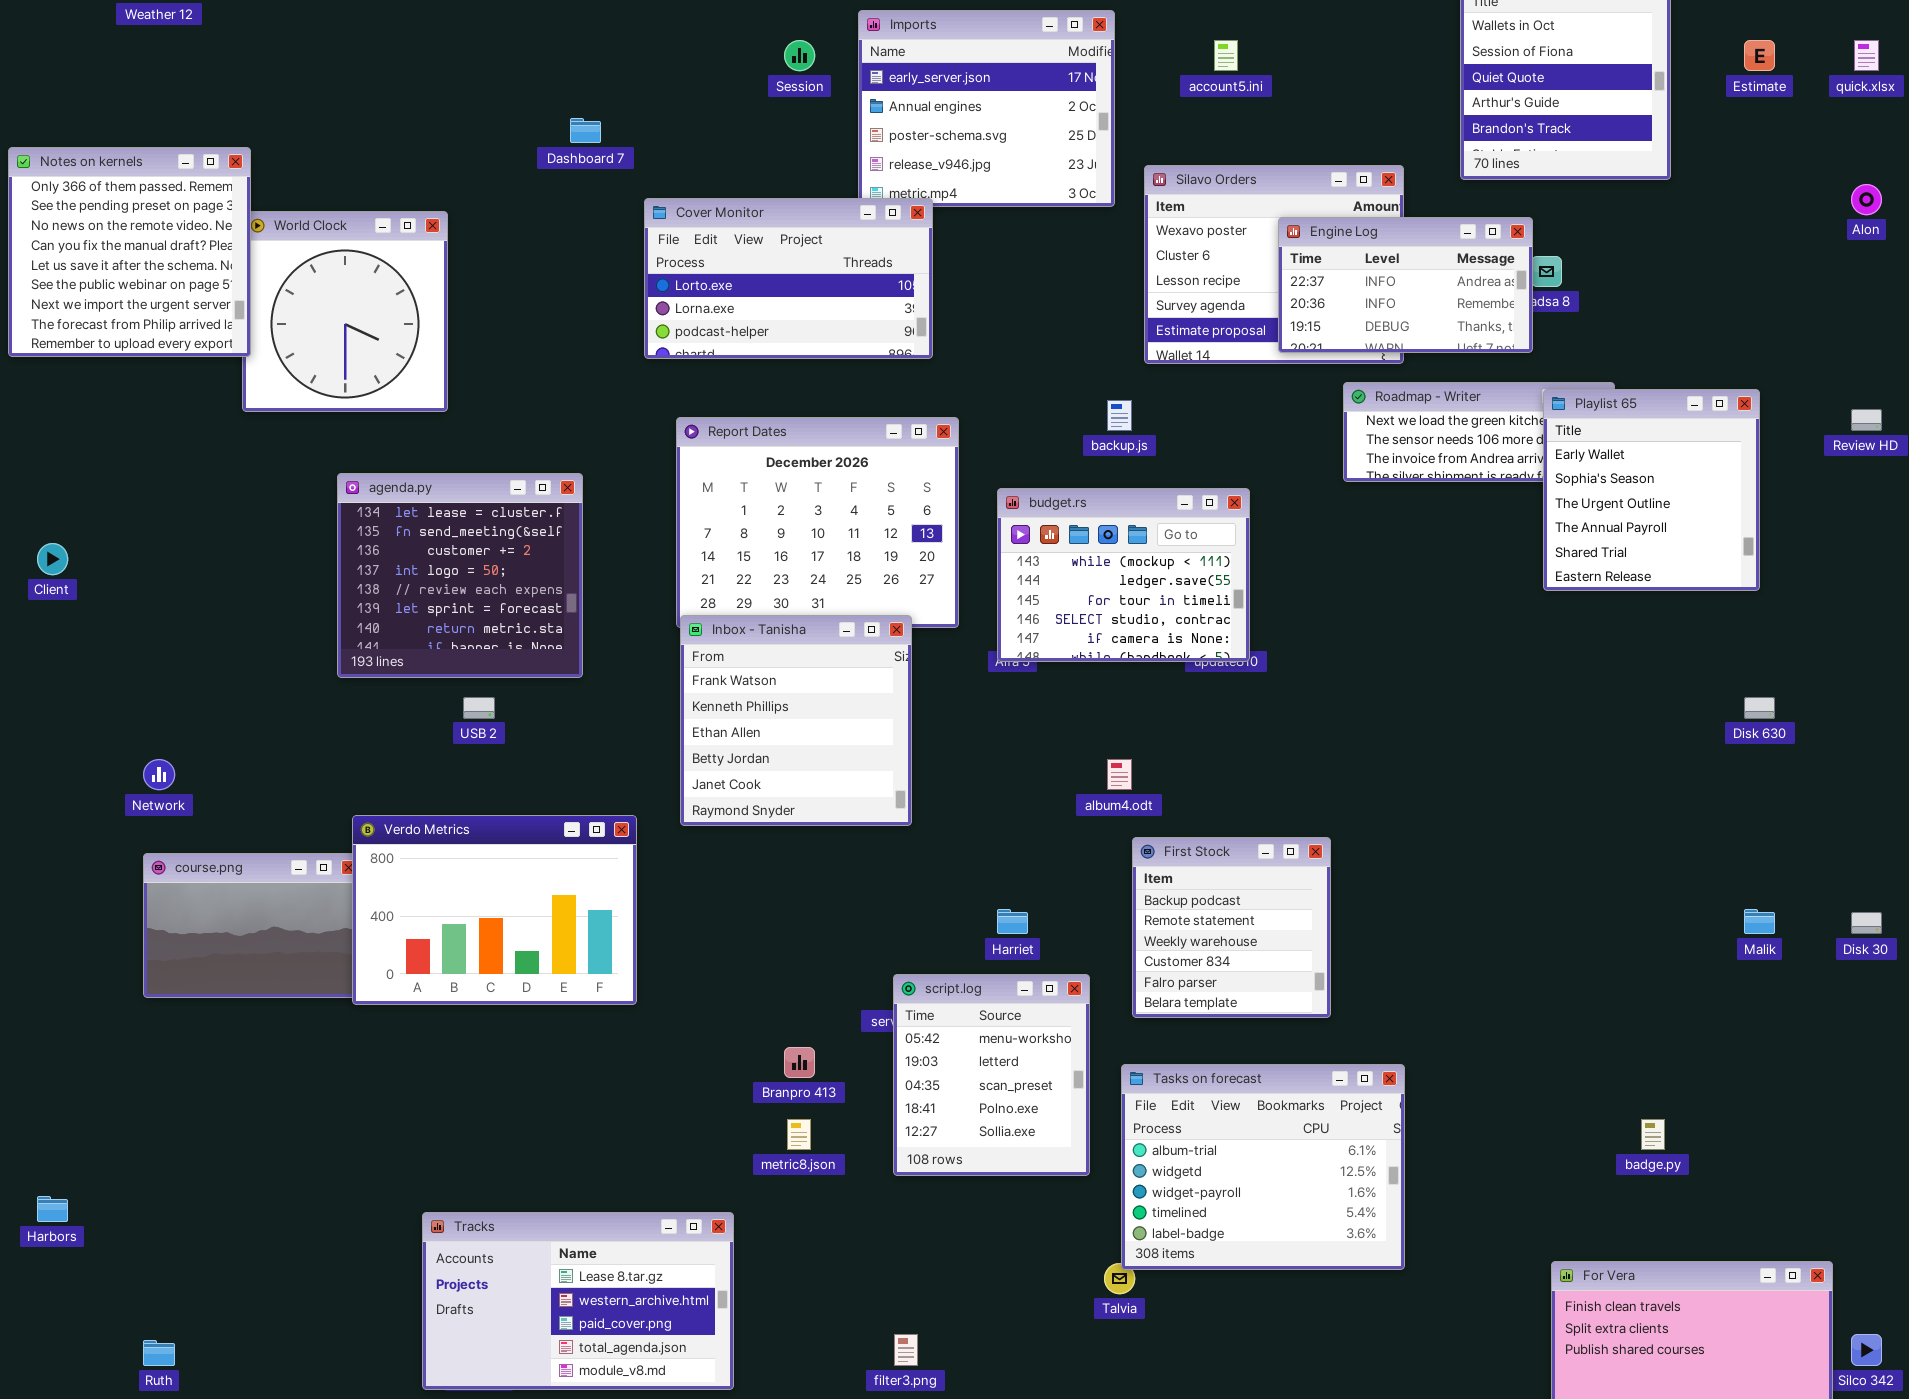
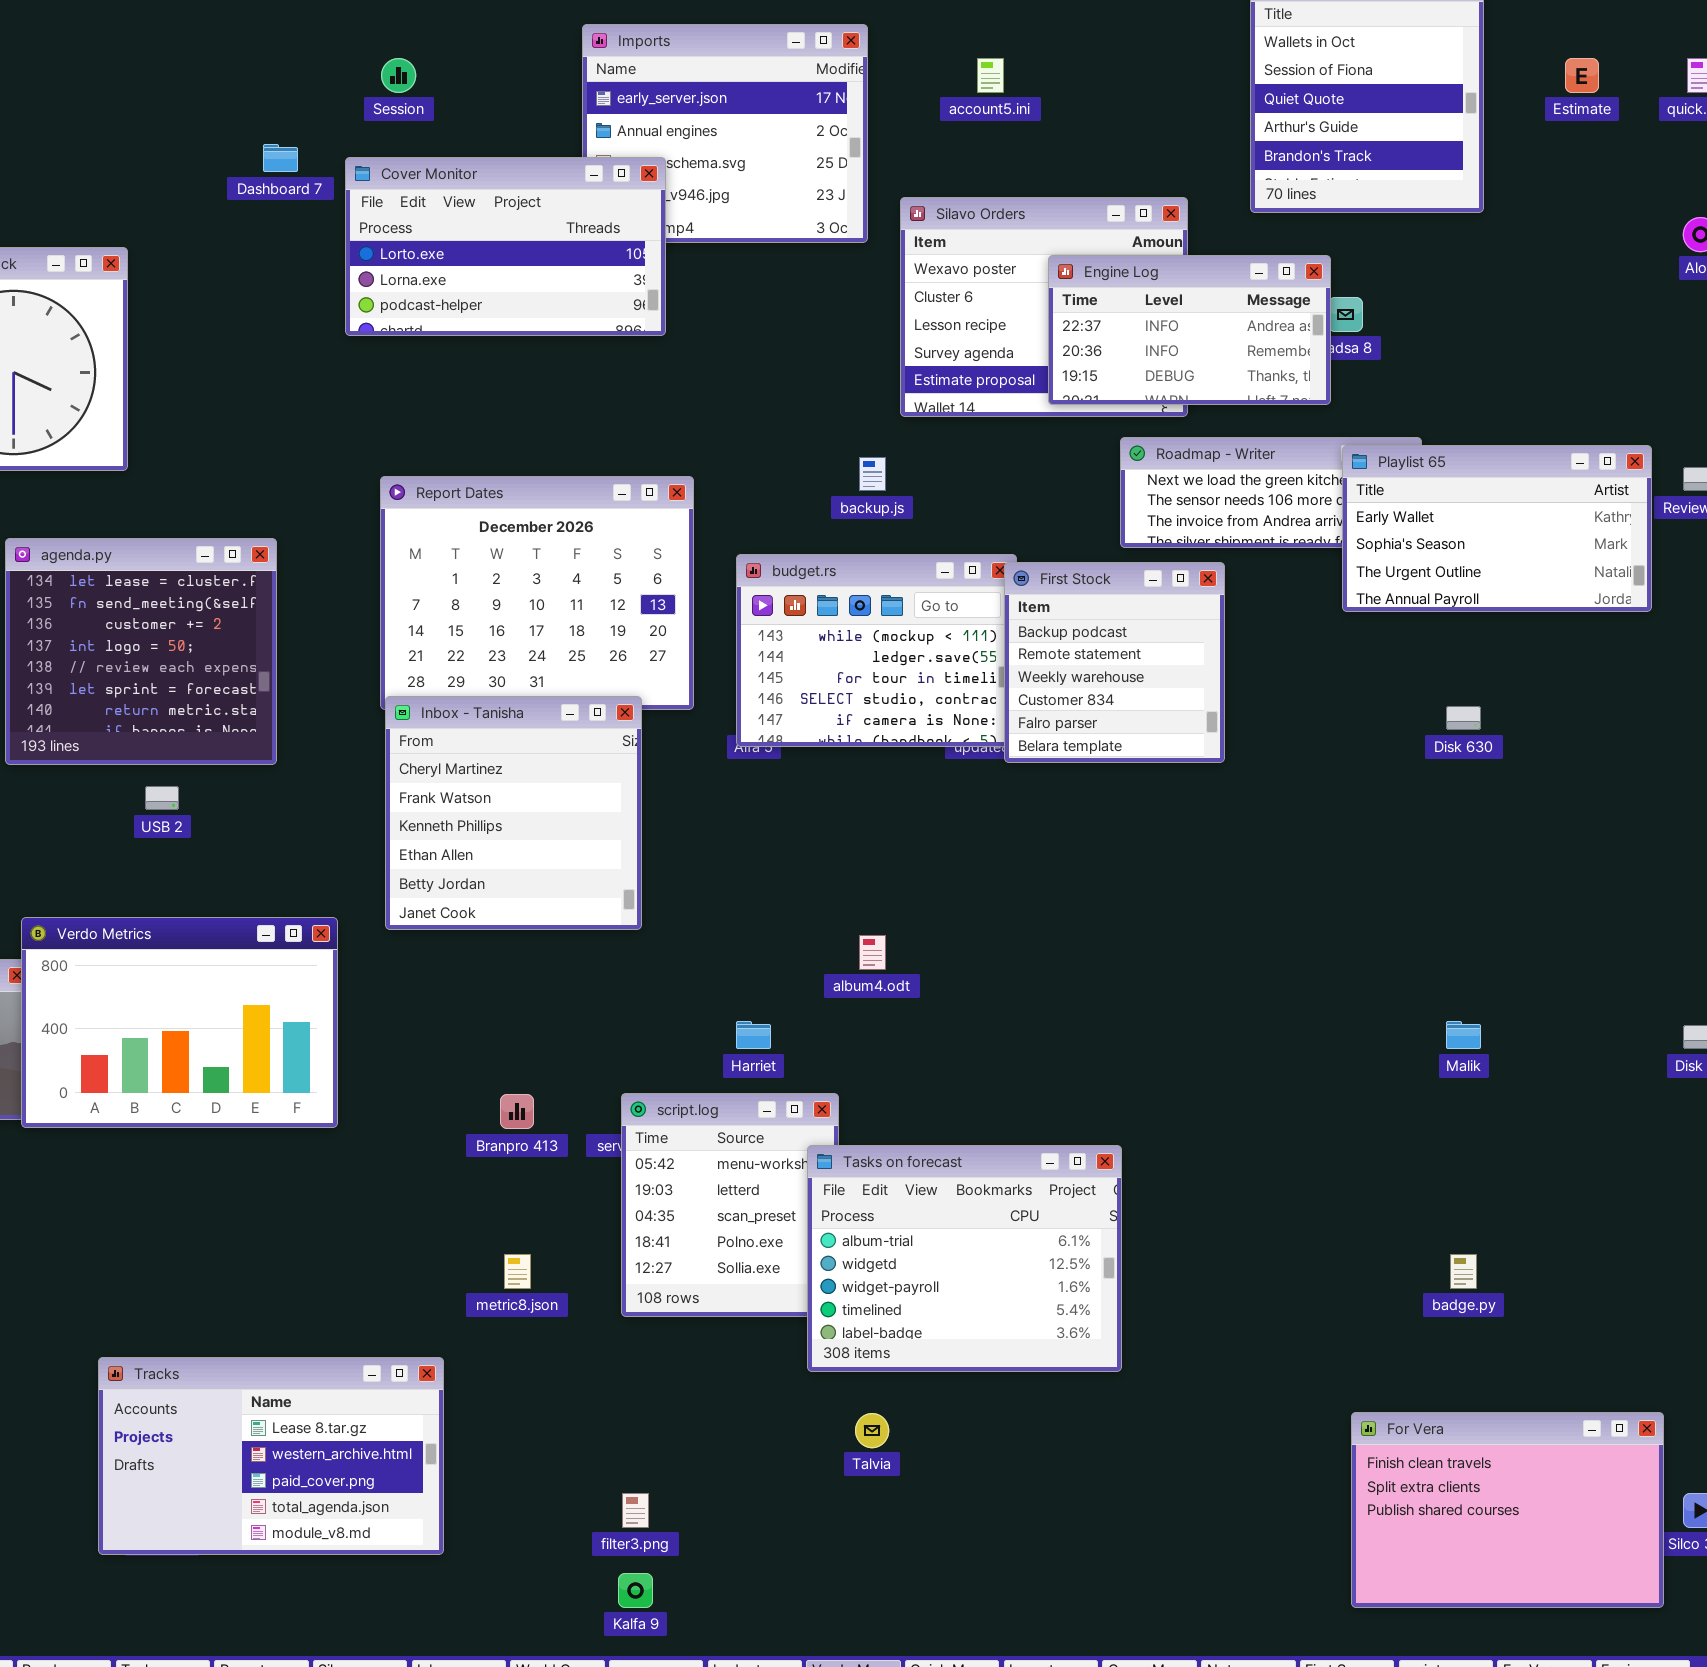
Session: [784,40,815,71] -> [381,58,416,93], moved
Cover Monitor: [644,198,933,359] -> [345,157,666,336], moved
Playlist 65: [1543,389,1760,591] -> [1342,445,1652,612], resized
Inbox - Tanisha: [680,615,912,826] -> [385,696,642,930], scrolled up 1 row
Disk 630: [1744,697,1775,719] -> [1446,706,1481,730], moved
album4.odt: [1107,759,1132,790] -> [859,935,886,970], moved
First Stock: [1132,837,1331,1018] -> [1004,562,1225,763], moved
Malik: [1744,909,1775,934] -> [1446,1021,1481,1049], moved
Branpro 413: [784,1047,815,1078] -> [500,1094,534,1129], moved
Tasks on forecast: [1121,1064,1405,1270] -> [807,1145,1122,1372], moved

